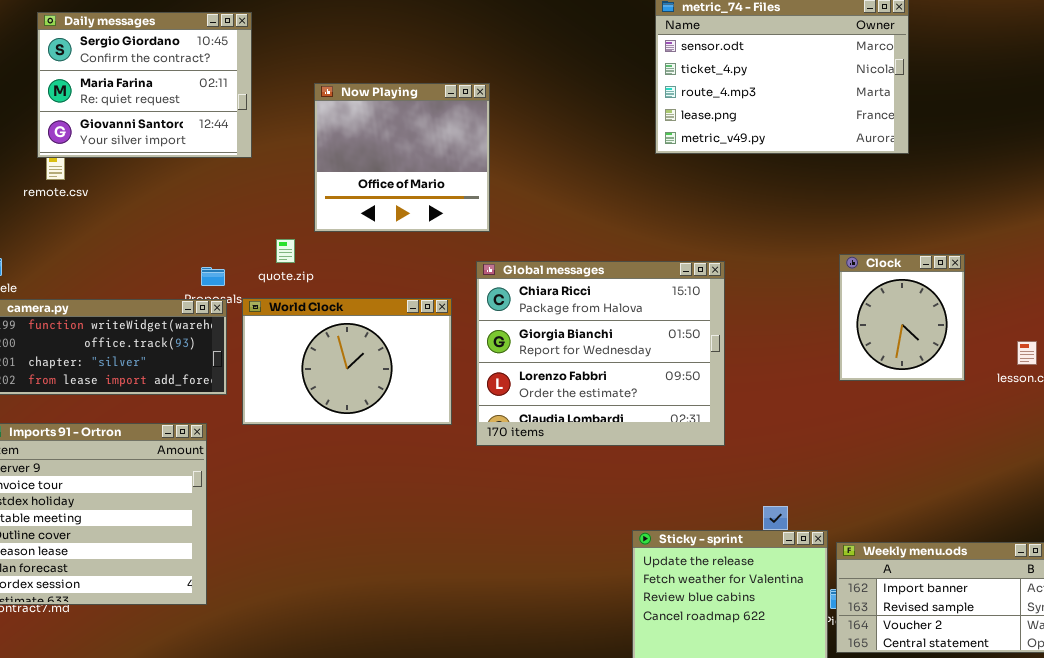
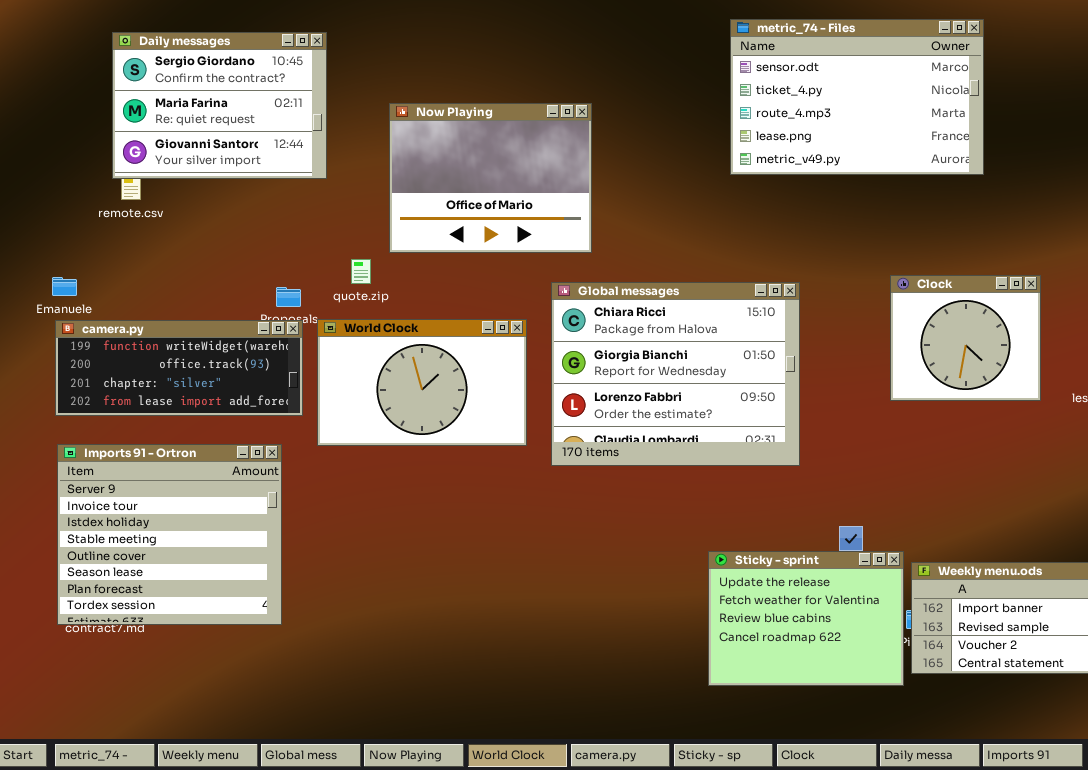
Now Playing: [314,83,490,232] -> [389,103,592,253], resized
Clock: [839,254,965,381] -> [890,275,1041,401], resized

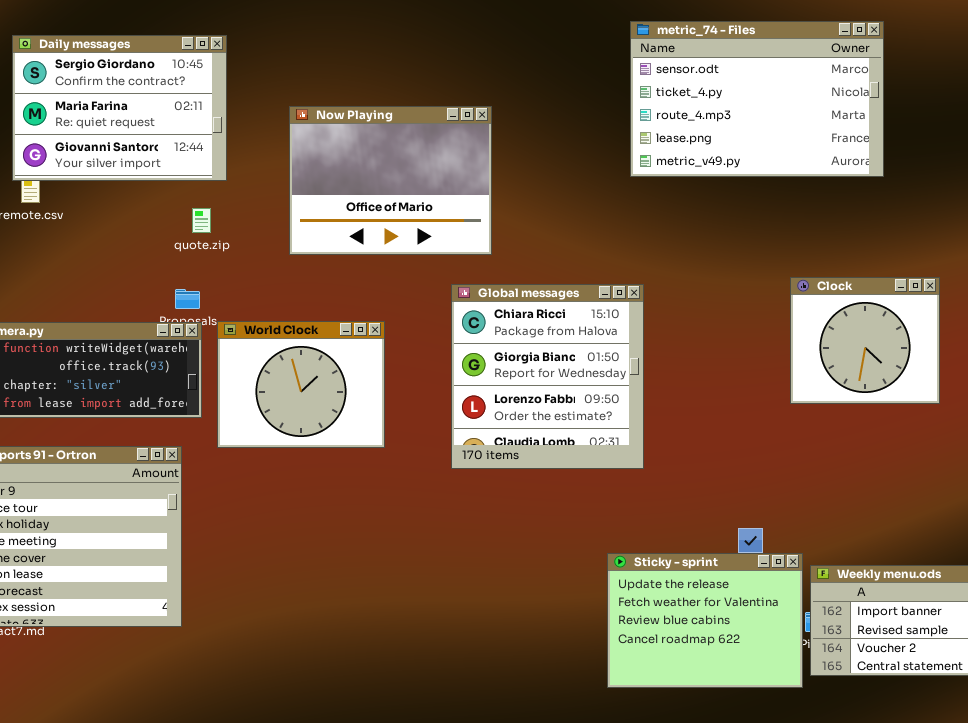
quote.zip: [351,259,371,284] -> [192,208,211,233], moved
Global messages: [551,282,800,466] -> [451,284,644,469], resized
World Clock: [317,319,527,446] -> [217,321,385,448], resized

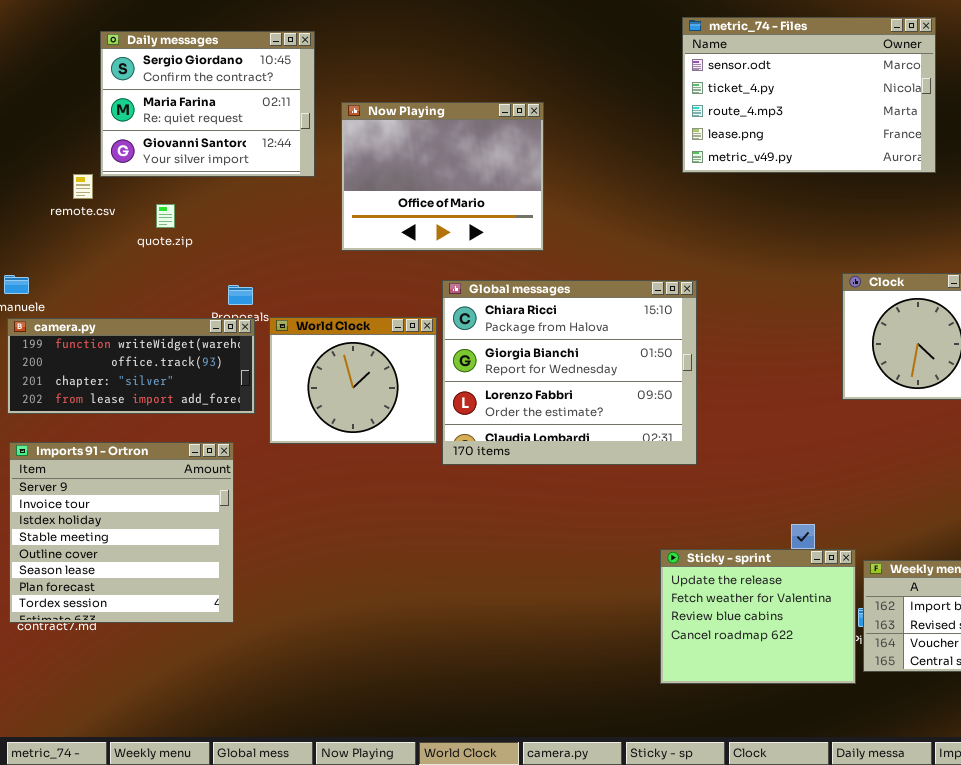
Daily messages: [12,35,227,181] -> [100,31,315,177], moved
quote.zip: [192,208,211,233] -> [156,204,175,228], moved
Global messages: [451,284,644,469] -> [442,280,697,465], resized

